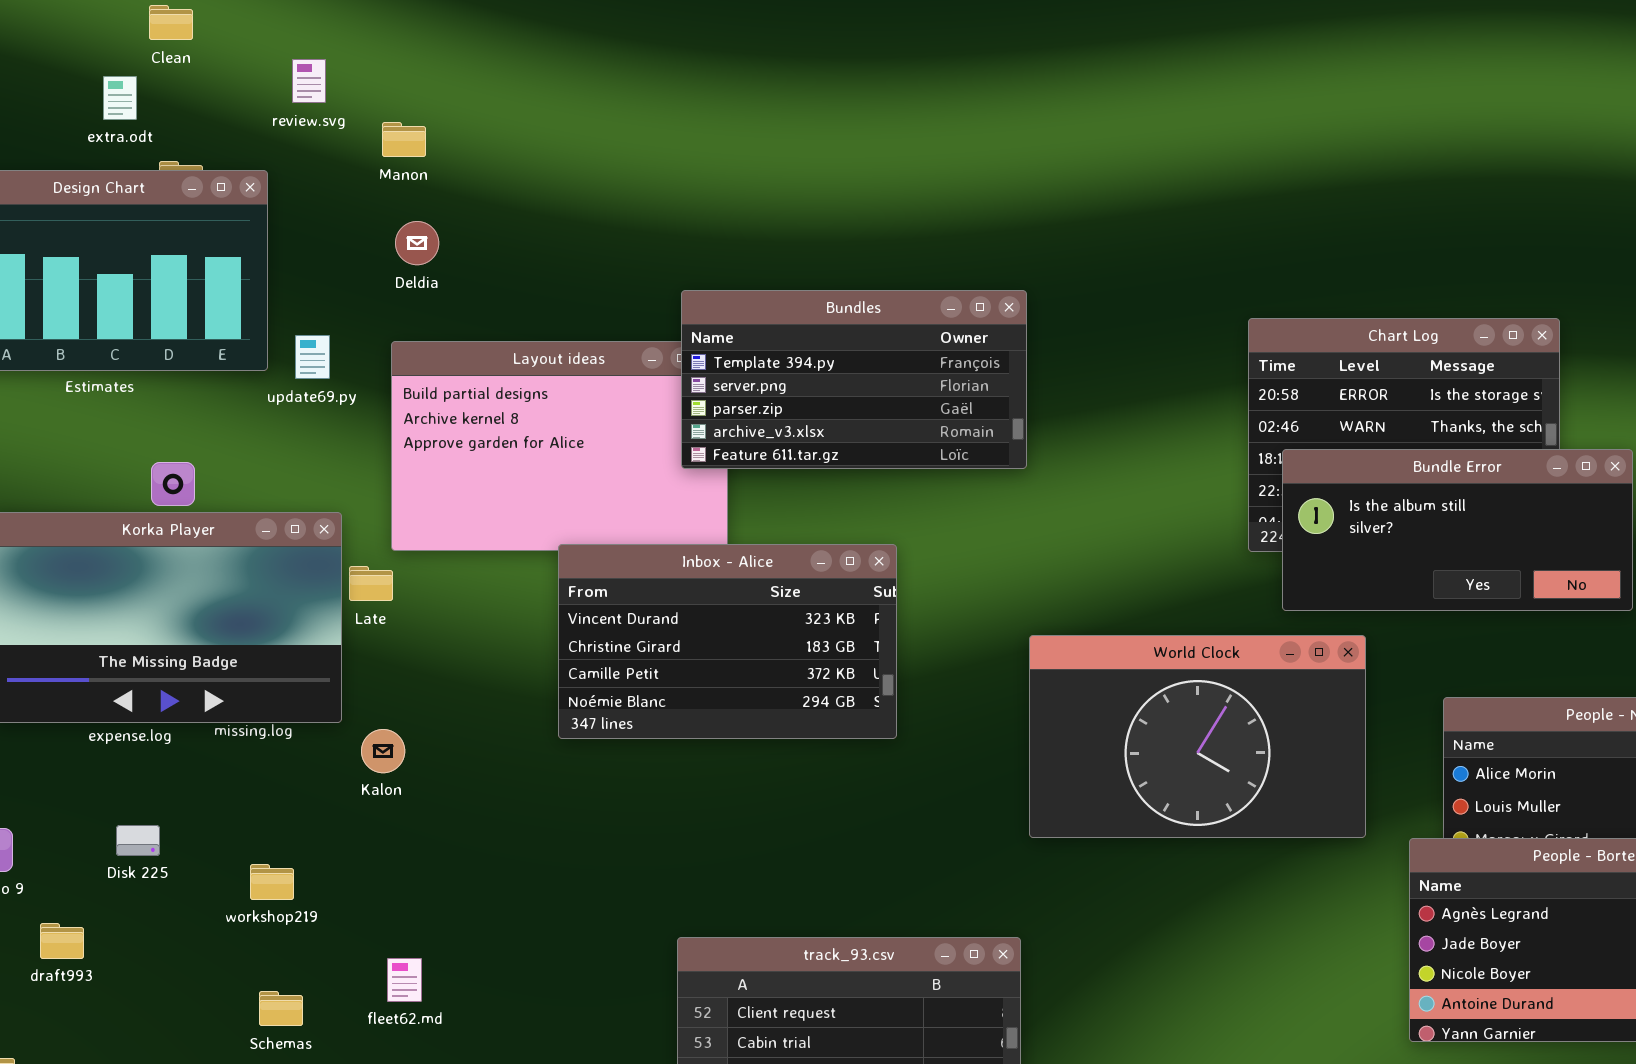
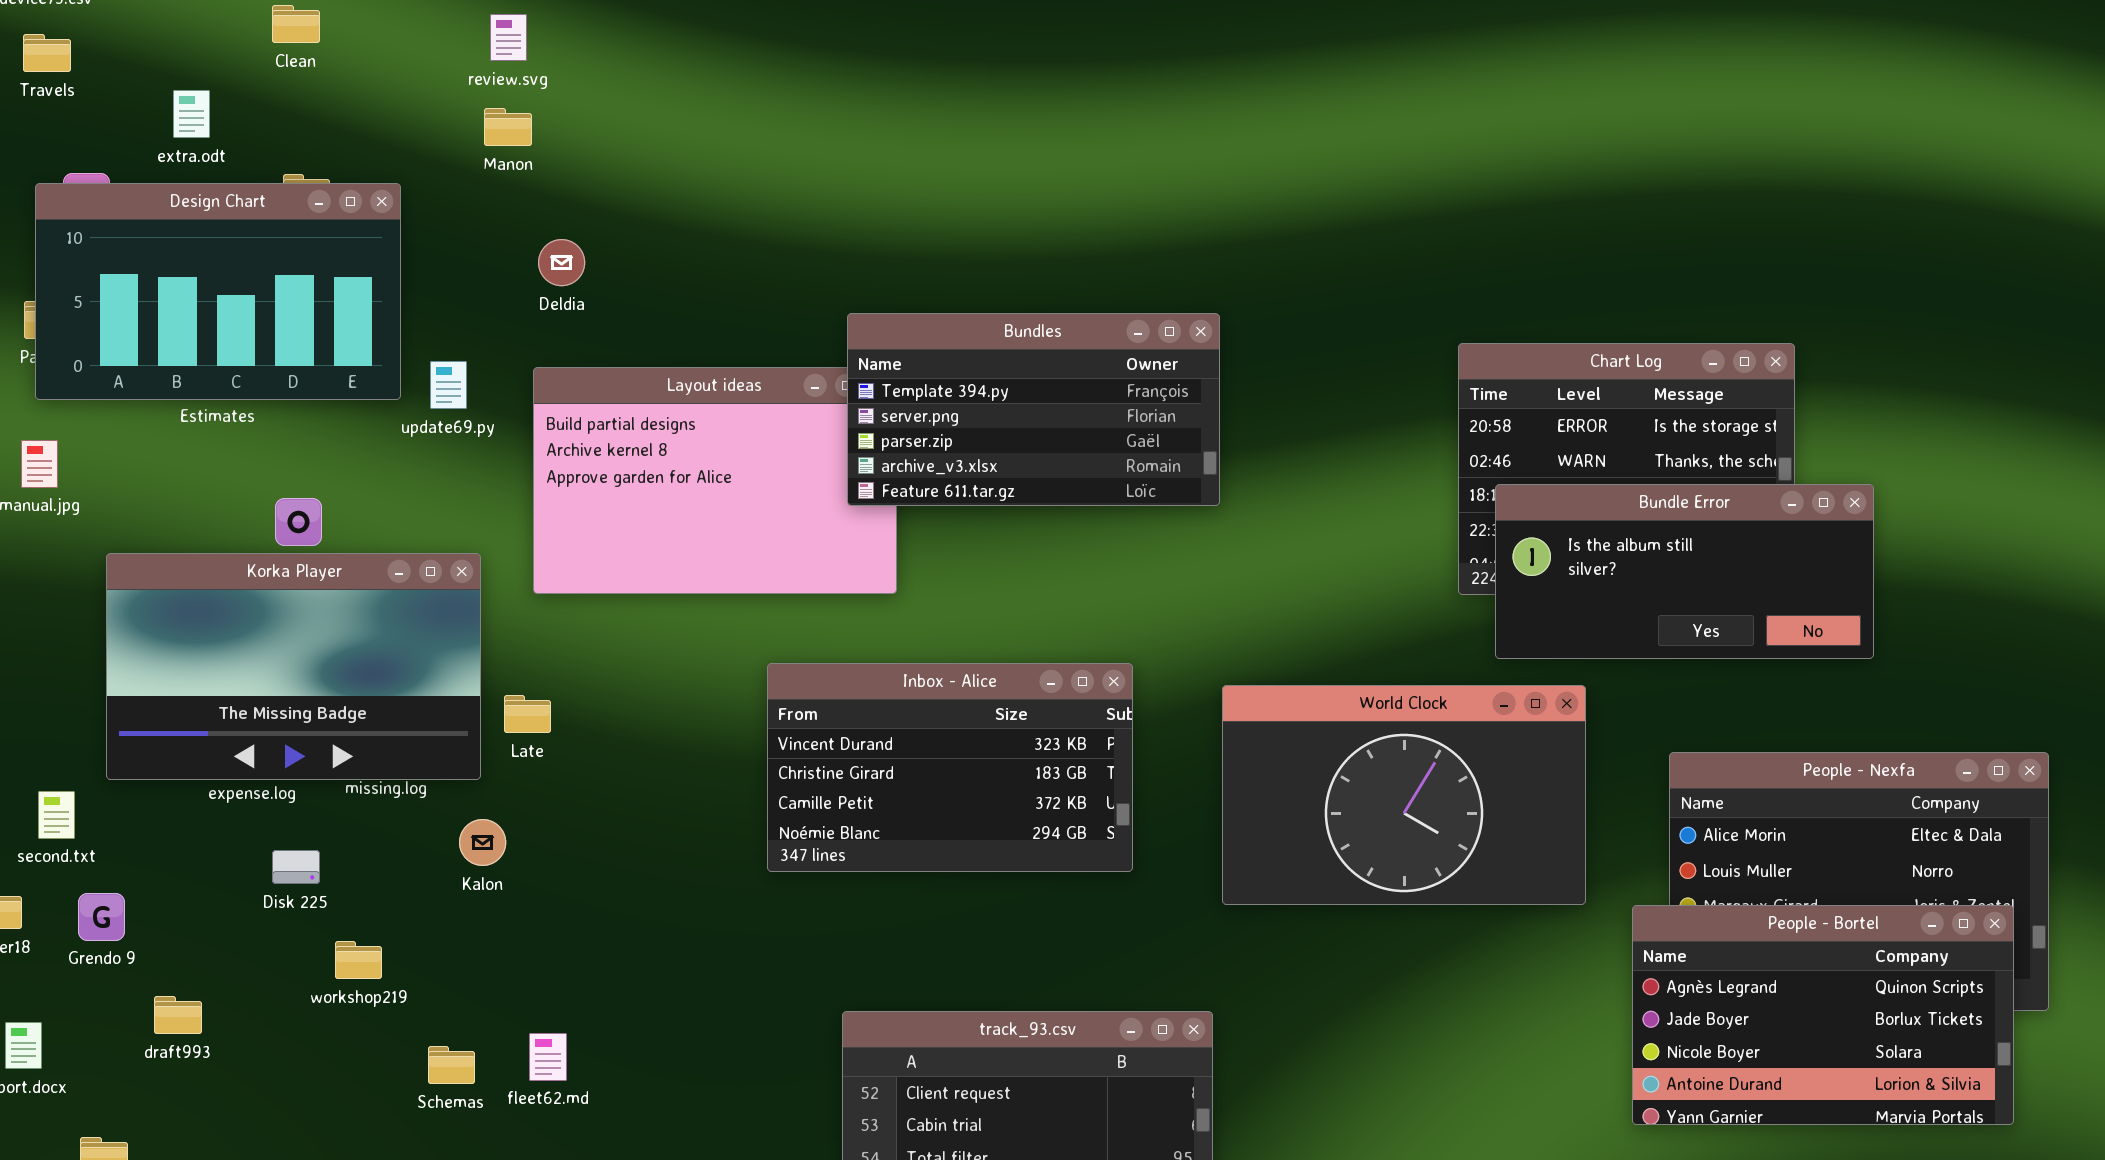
review.svg: [292,59,326,103] -> [490,14,527,61], moved
extra.odt: [103,76,137,120] -> [173,90,210,138], moved
Manon: [382,122,426,157] -> [484,108,532,146], moved
Inbox - Alice: [558,544,897,739] -> [767,663,1133,872], moved
Late: [349,566,393,601] -> [504,695,551,733], moved
Kalon: [361,729,405,773] -> [459,819,506,866], moved
Disk 225: [116,825,160,856] -> [272,850,320,884], moved
workshop219: [250,864,294,900] -> [335,941,382,979], moved
Schemas: [259,991,303,1026] -> [428,1046,475,1084], moved

